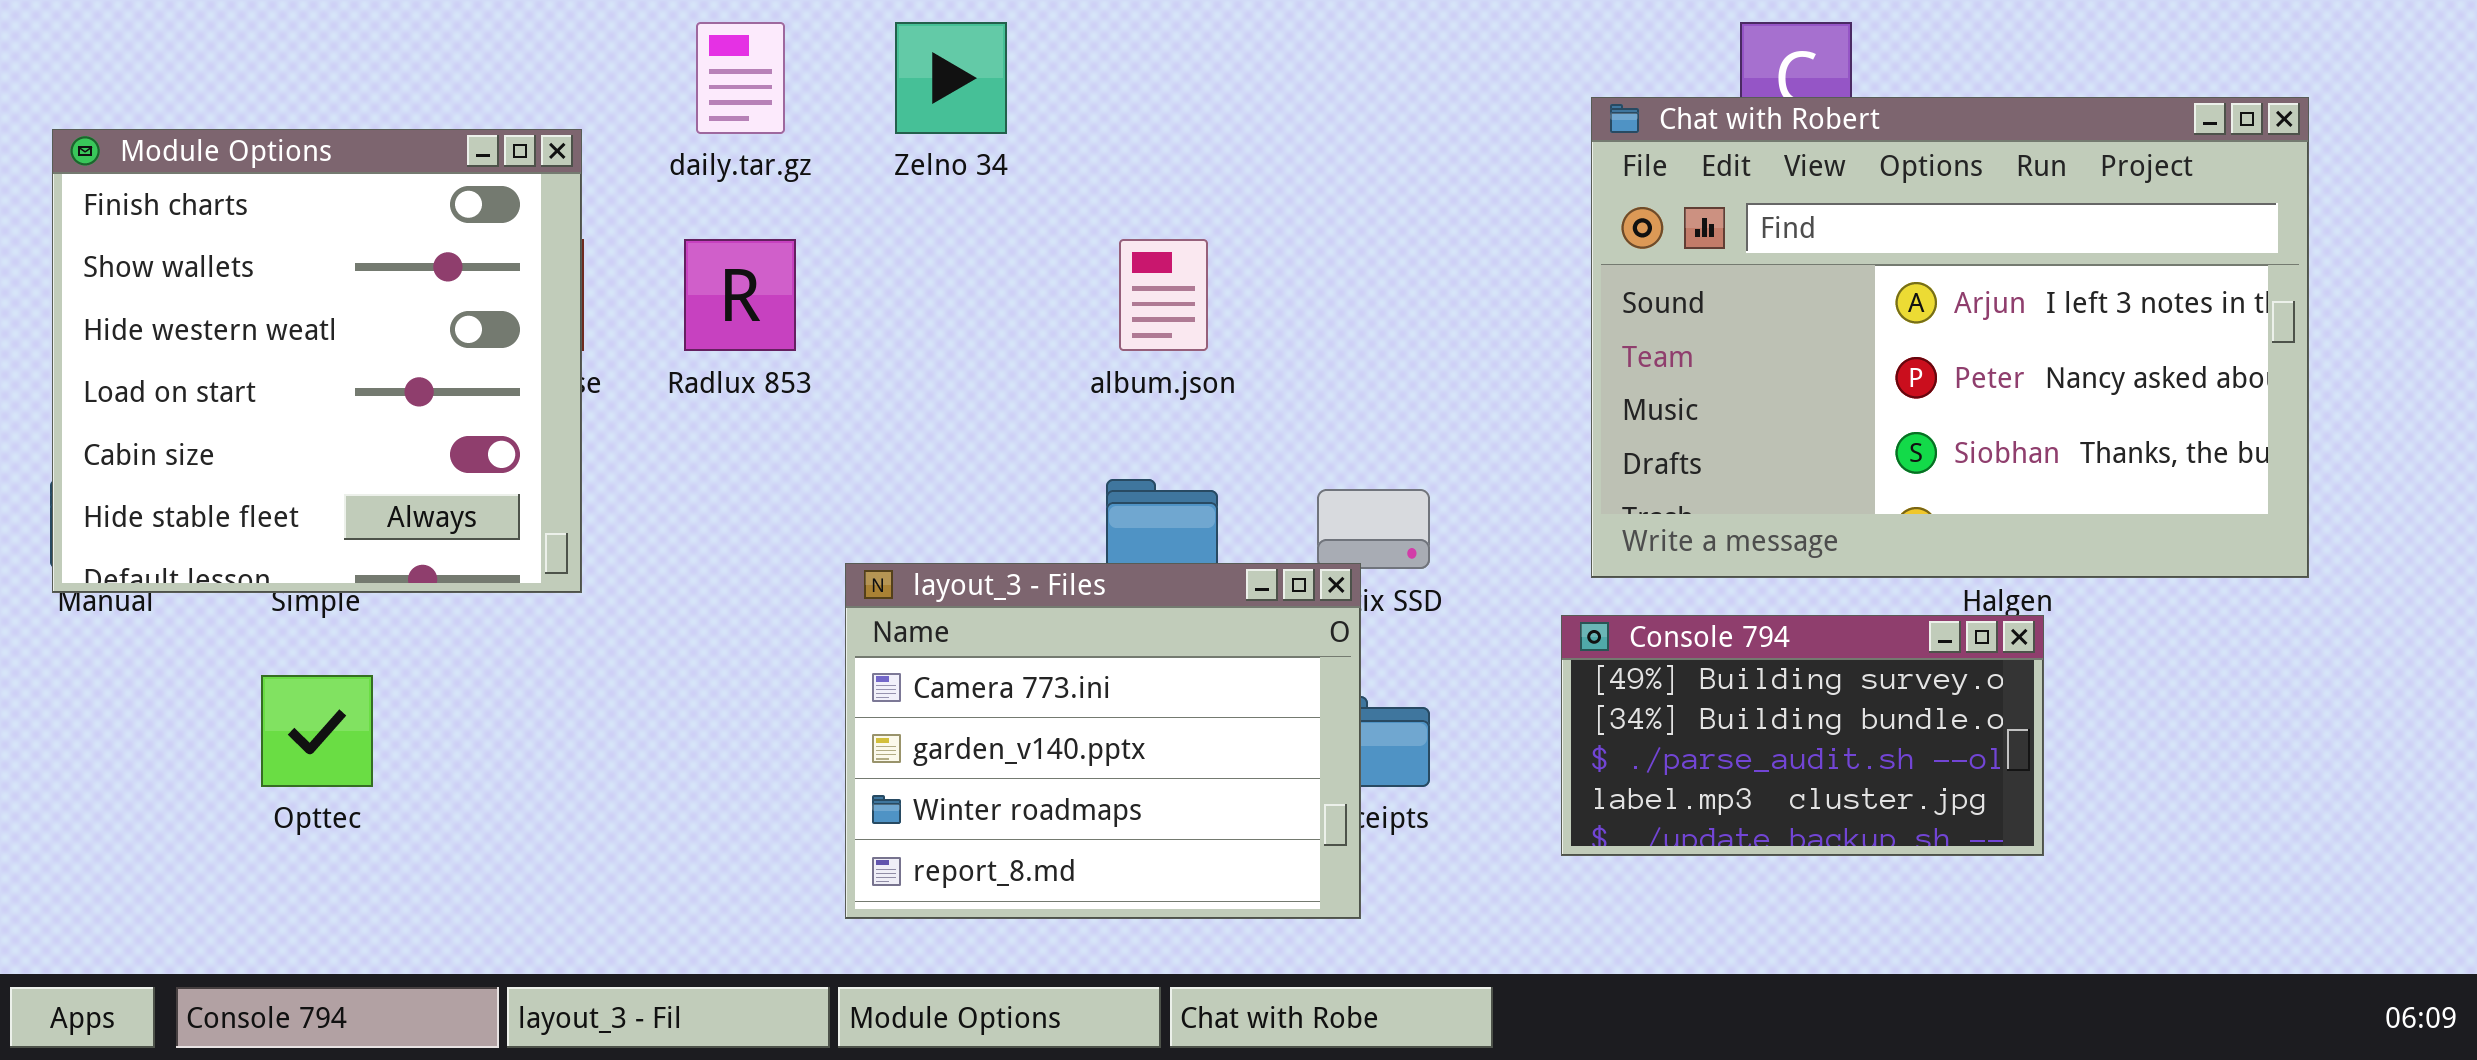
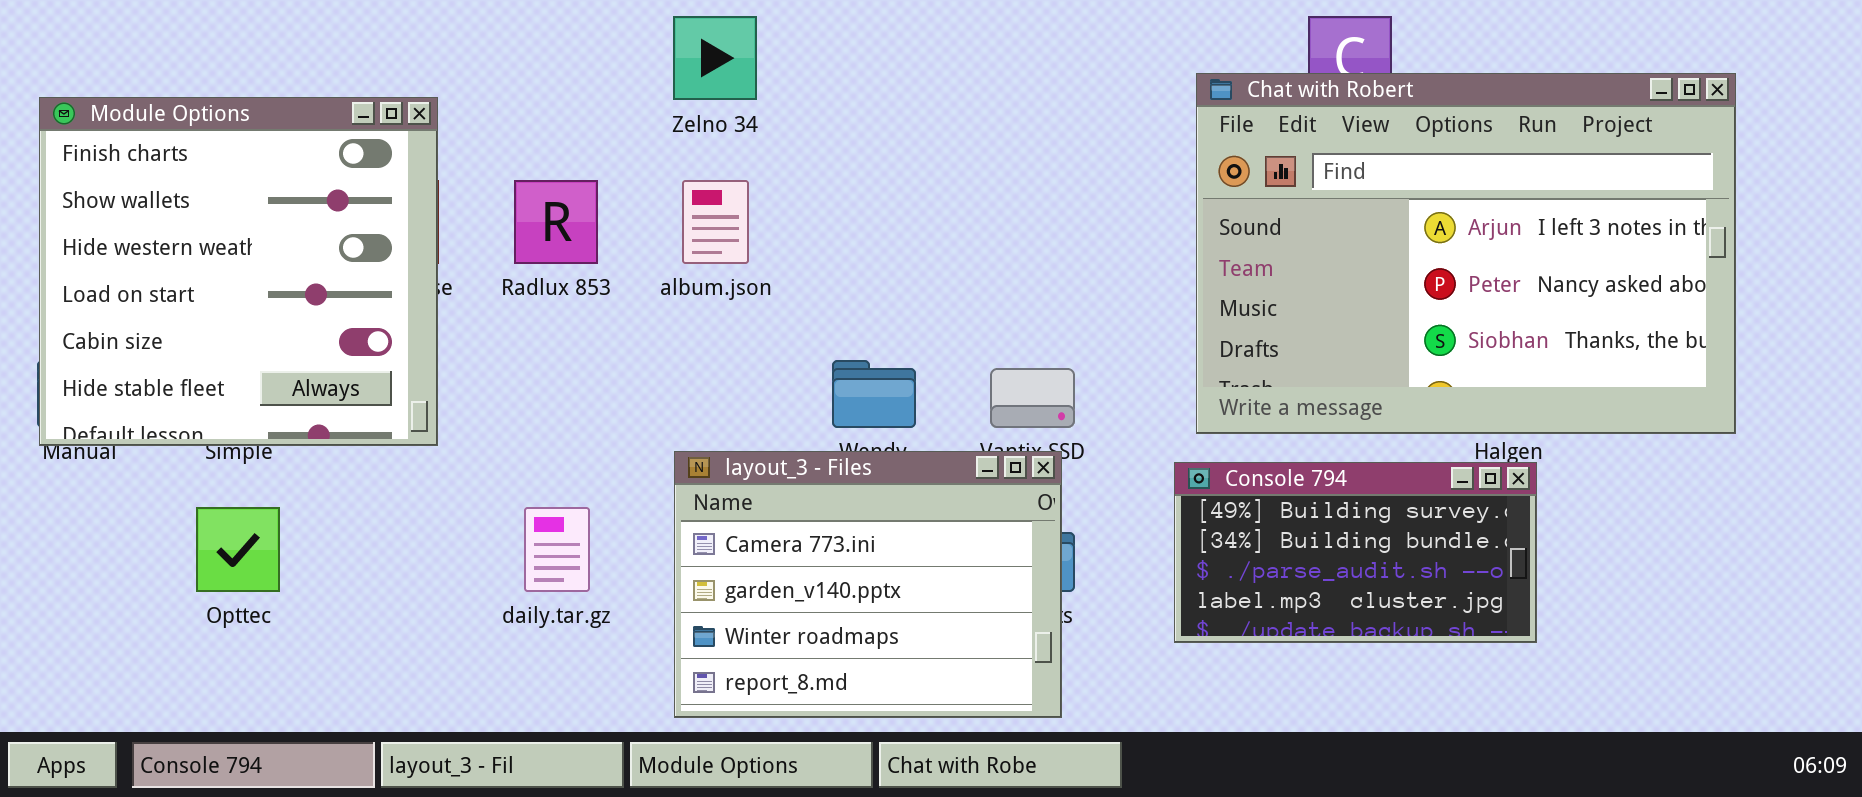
daily.tar.gz: [696,22,785,134] -> [524,507,590,592], moved
album.json: [1119,239,1208,351] -> [682,180,749,264], moved
layout_3 - Files: [845,563,1361,919] -> [674,451,1062,718], moved

